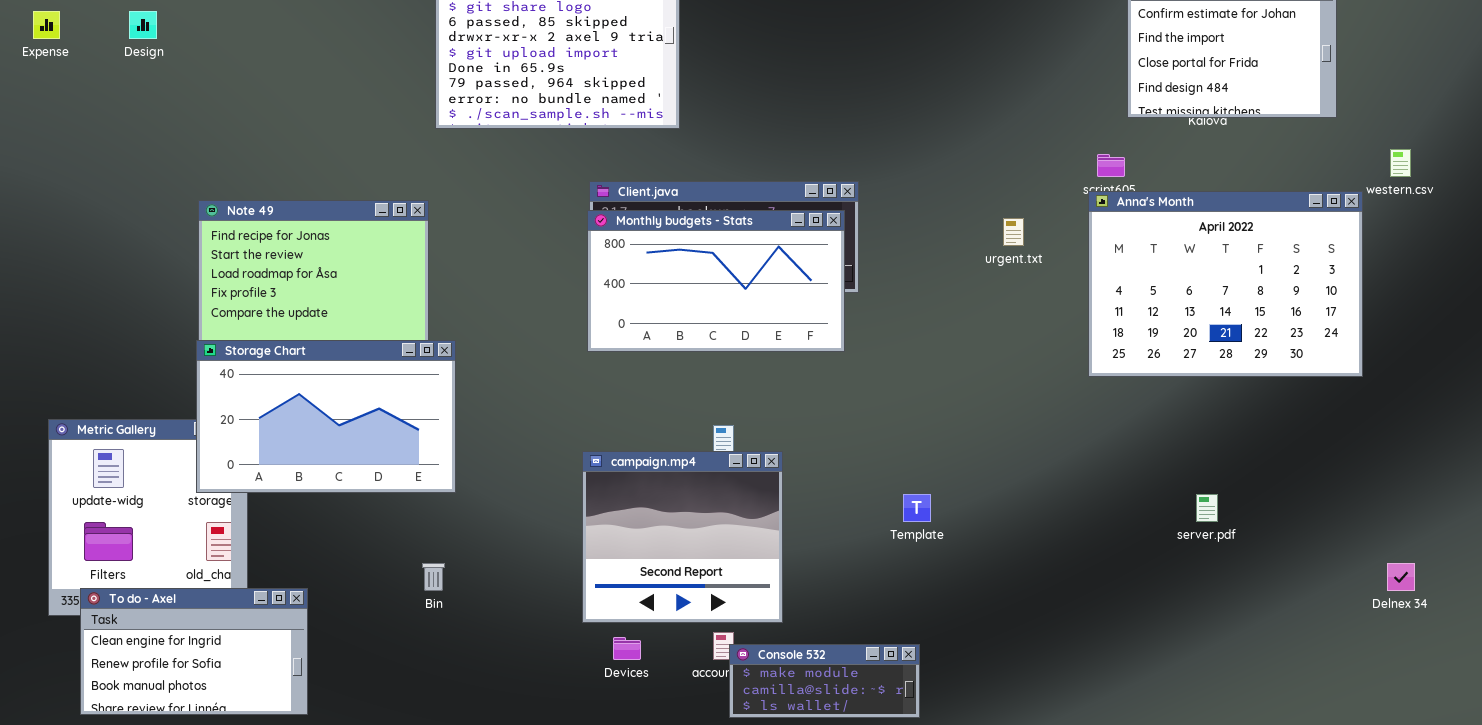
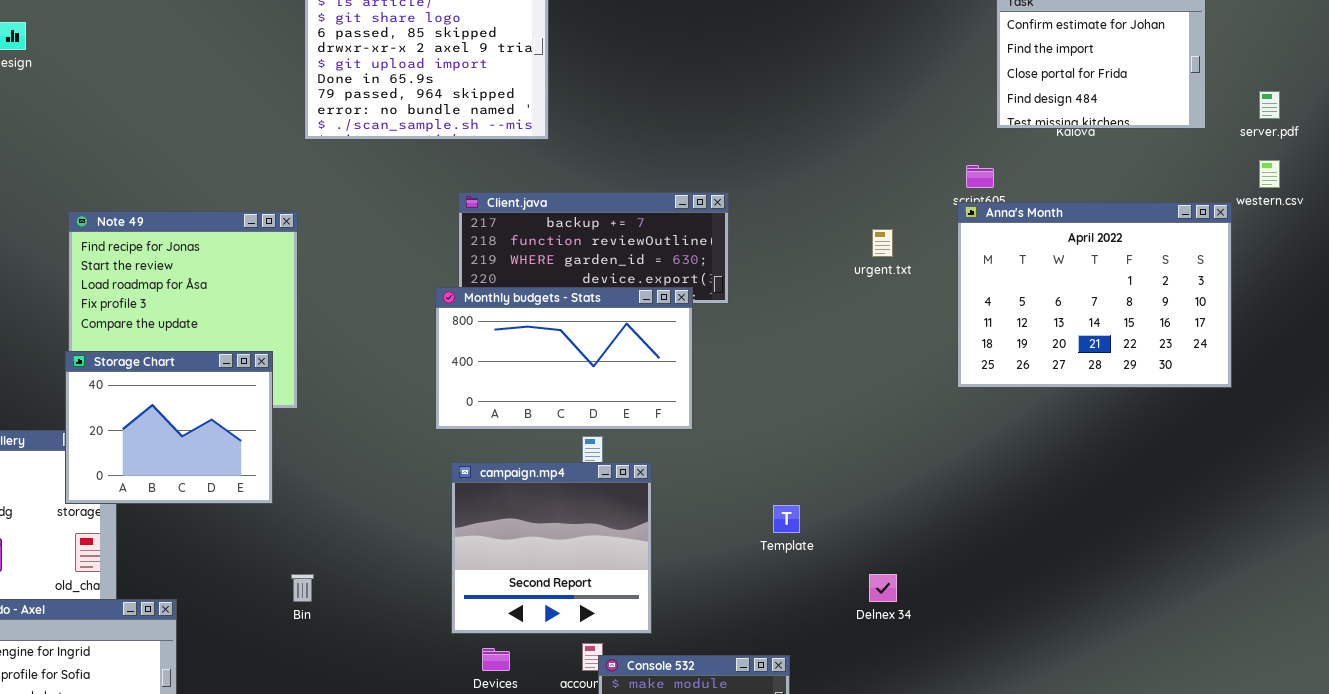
Monthly budgets - Stats: [587,210,845,352] -> [435,287,693,430], moved
Storage Chart: [196,340,456,493] -> [65,351,273,504], resized
server.pdf: [1196,494,1218,522] -> [1259,91,1280,119], moved
Delnex 34: [1387,563,1415,591] -> [869,574,897,602], moved

